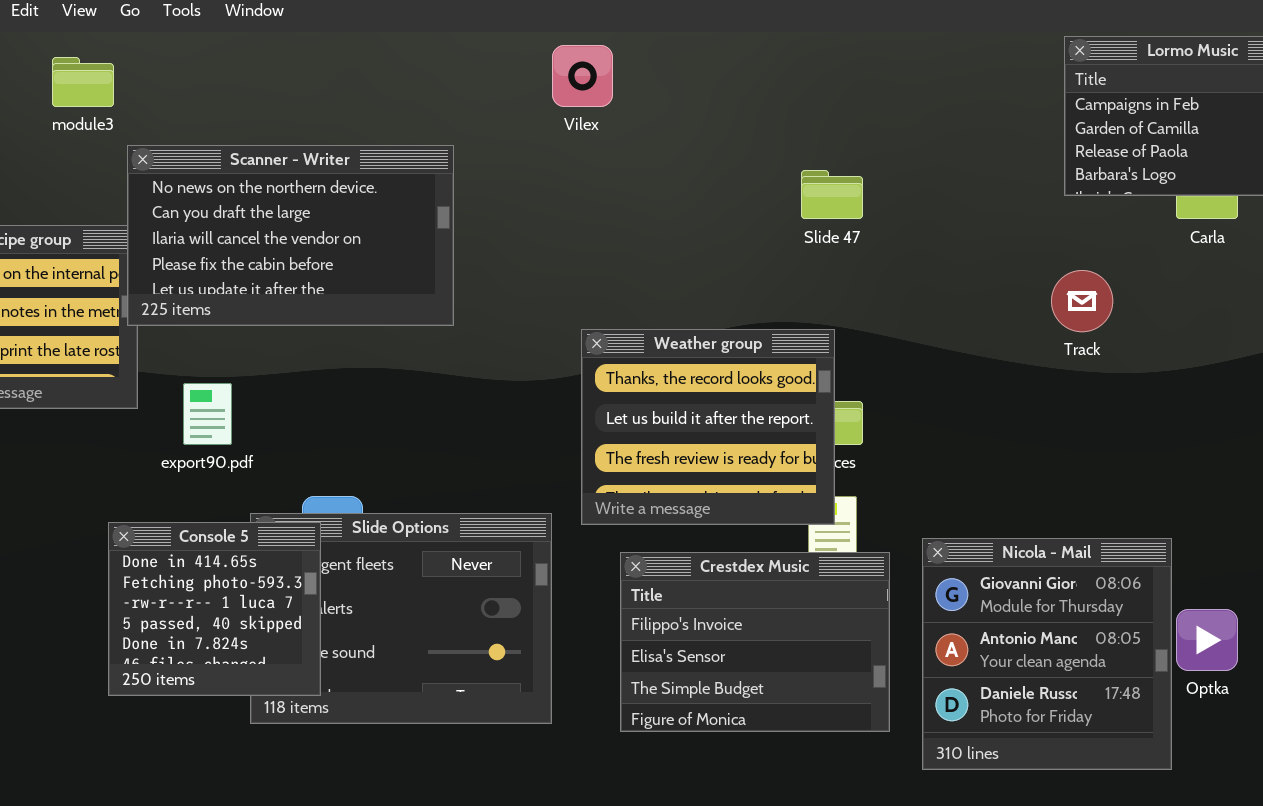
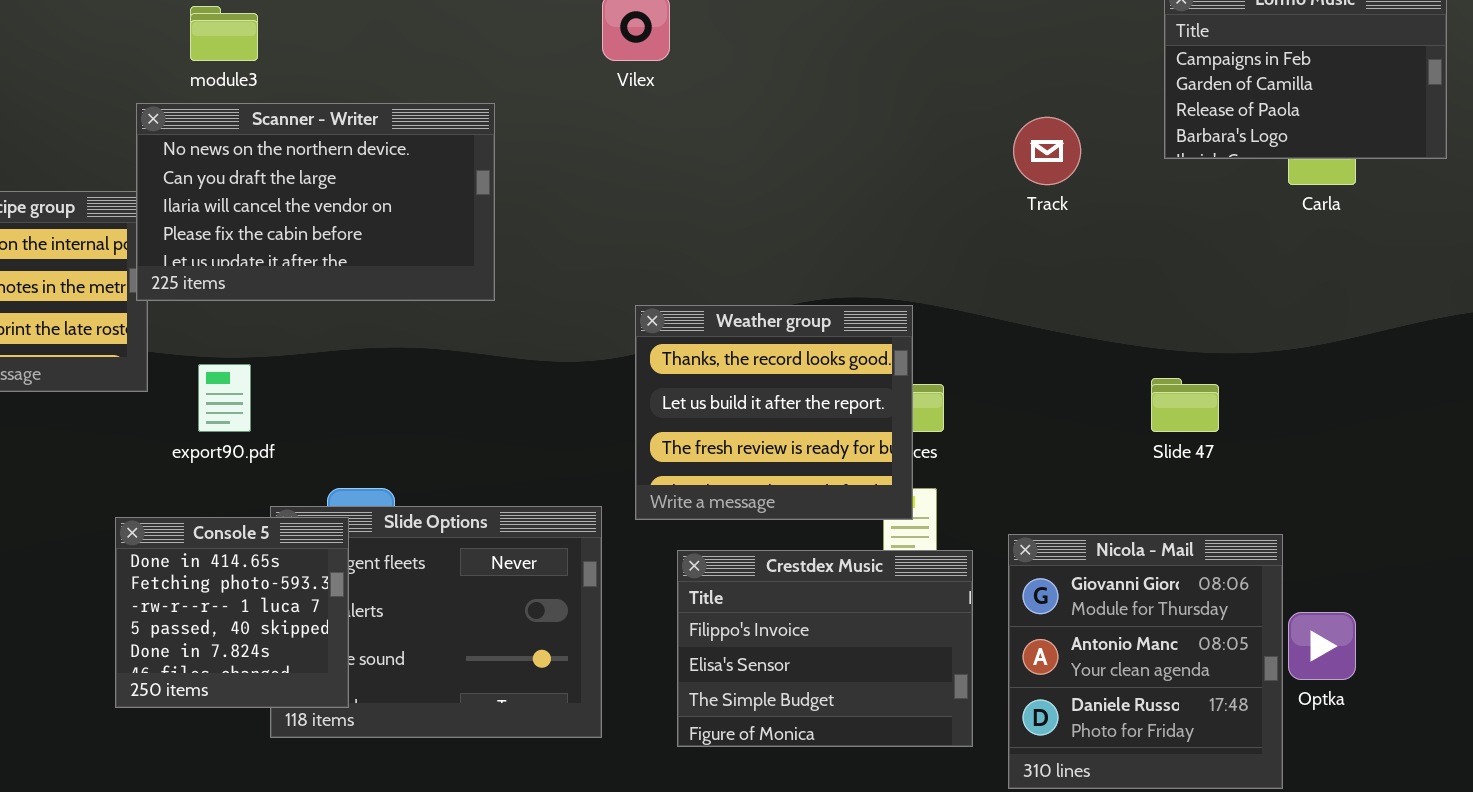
module3: [52,57,114,107] -> [190,6,258,61], moved
Slide 47: [801,170,863,219] -> [1151,378,1219,432], moved
Track: [1051,270,1113,332] -> [1013,117,1081,185], moved

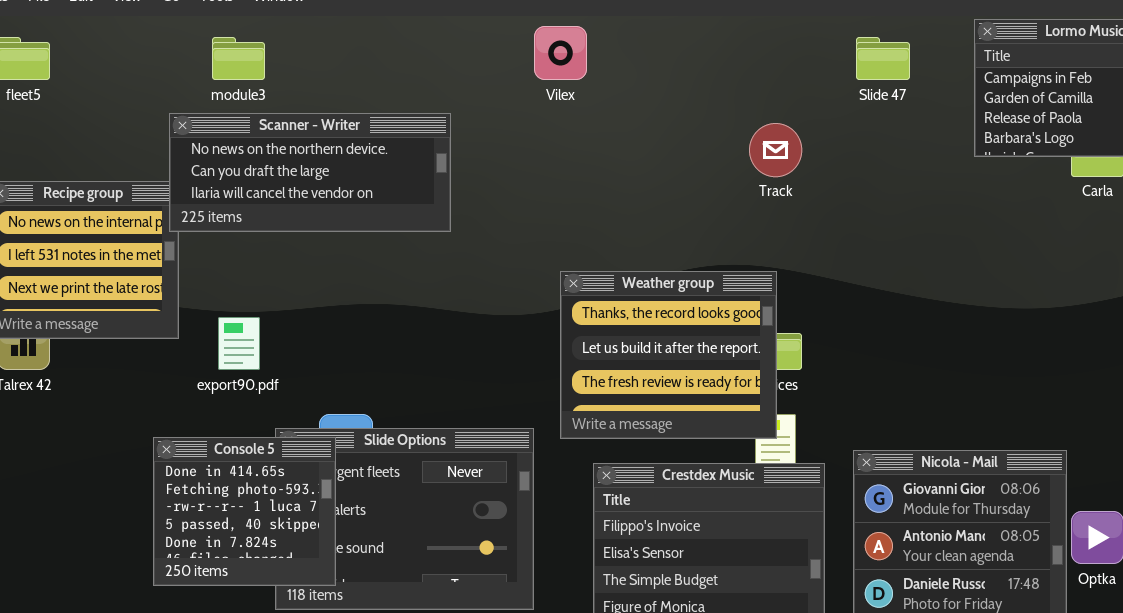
Scanner - Writer: [136,103,495,301] -> [169,113,451,232], resized
Track: [1013,117,1081,185] -> [749,123,802,177], moved
Slide 47: [1151,378,1219,432] -> [856,37,910,80], moved

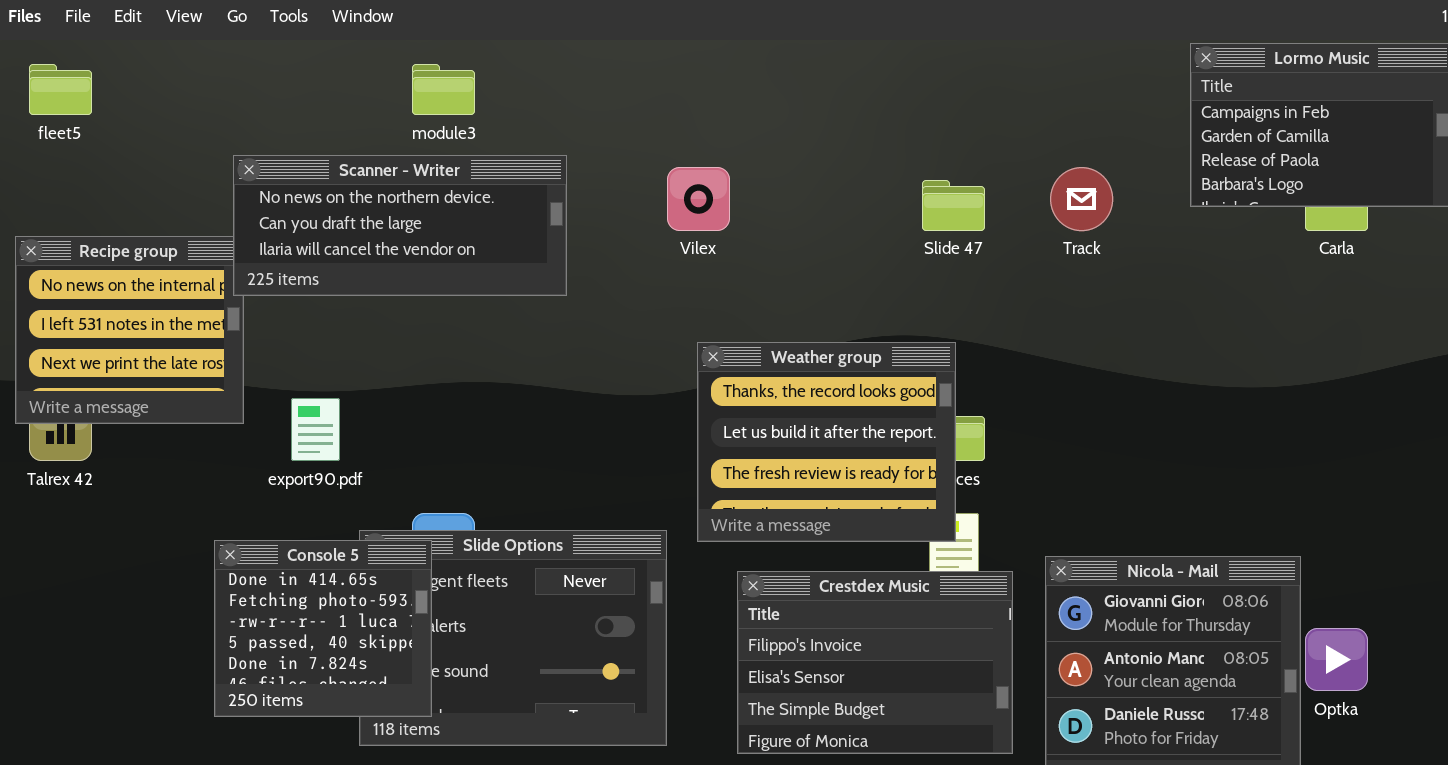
Vilex: [534,26,587,80] -> [667,167,730,231], moved
module3: [212,37,265,80] -> [412,64,475,115], moved
Slide 47: [856,37,910,80] -> [922,180,985,231], moved
Track: [749,123,802,177] -> [1050,167,1113,231], moved

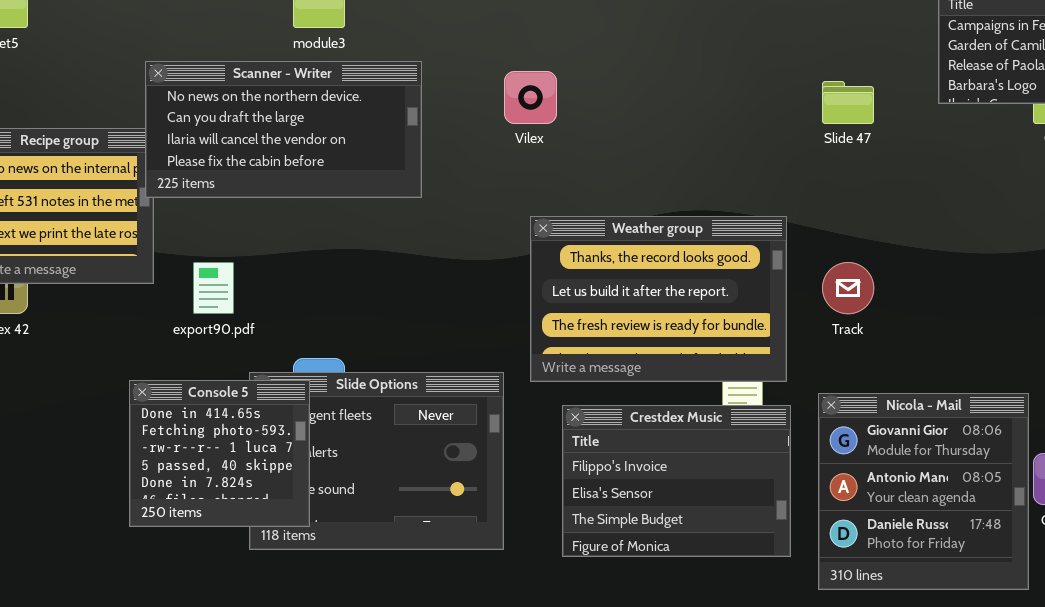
Scanner - Writer: [233,155,567,296] -> [145,61,422,198], resized
Track: [1050,167,1113,231] -> [822,262,874,314], moved
Slide 47: [922,180,985,231] -> [822,81,874,124], moved
Weather group: [697,342,956,542] -> [530,216,787,382], resized

